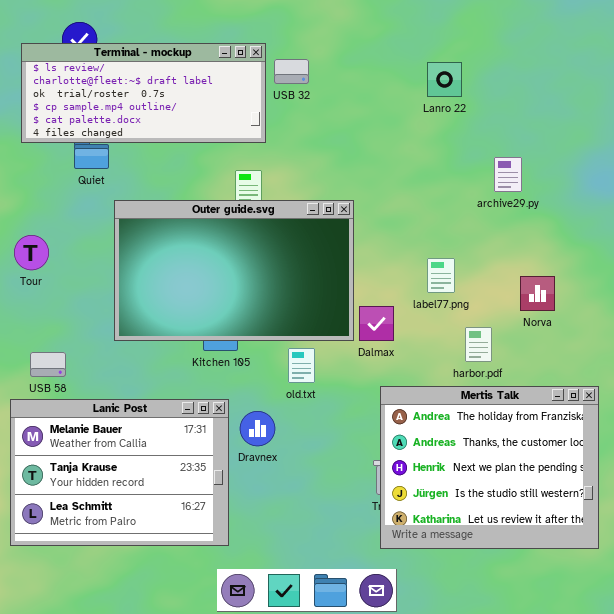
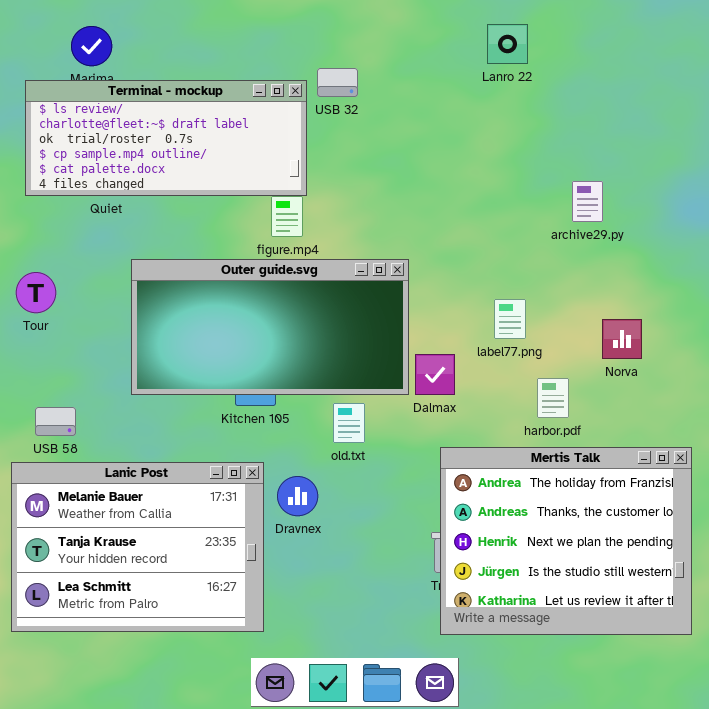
Terminal - mockup: [21,43,266,143] -> [25,80,307,196], moved
Lanro 22: [427,62,462,97] -> [487,24,528,64], moved
Outer guide.svg: [114,200,354,341] -> [131,259,409,395], resized

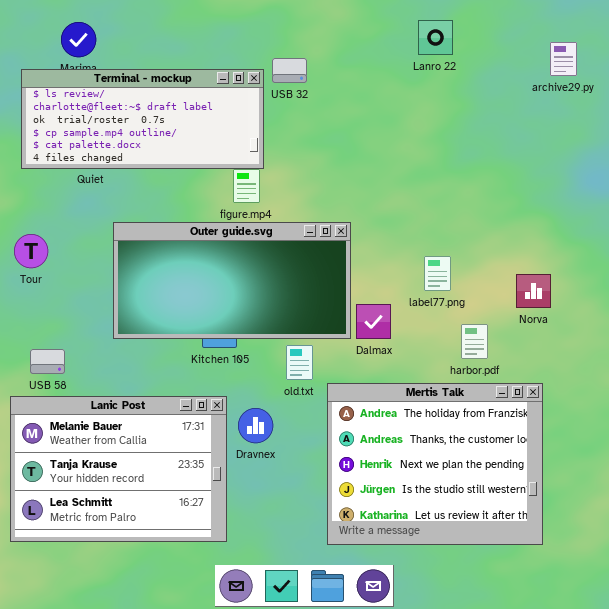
archive29.py: [572,181,603,222] -> [550,42,577,76], moved
Mertis Talk: [440,447,692,635] -> [327,383,543,545], moved

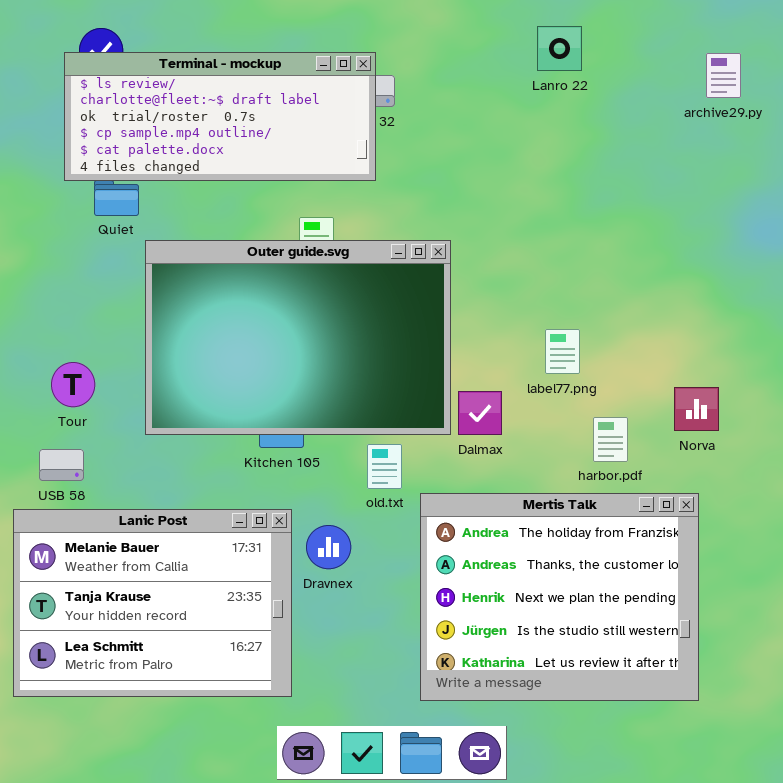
Terminal - mockup: [21,69,264,169] -> [64,52,376,181], moved
Outer guide.svg: [113,222,351,339] -> [145,240,451,435], resized
Tour: [14,234,48,268] -> [51,362,95,407], moved
Norva: [516,274,551,308] -> [674,387,719,431], moved

